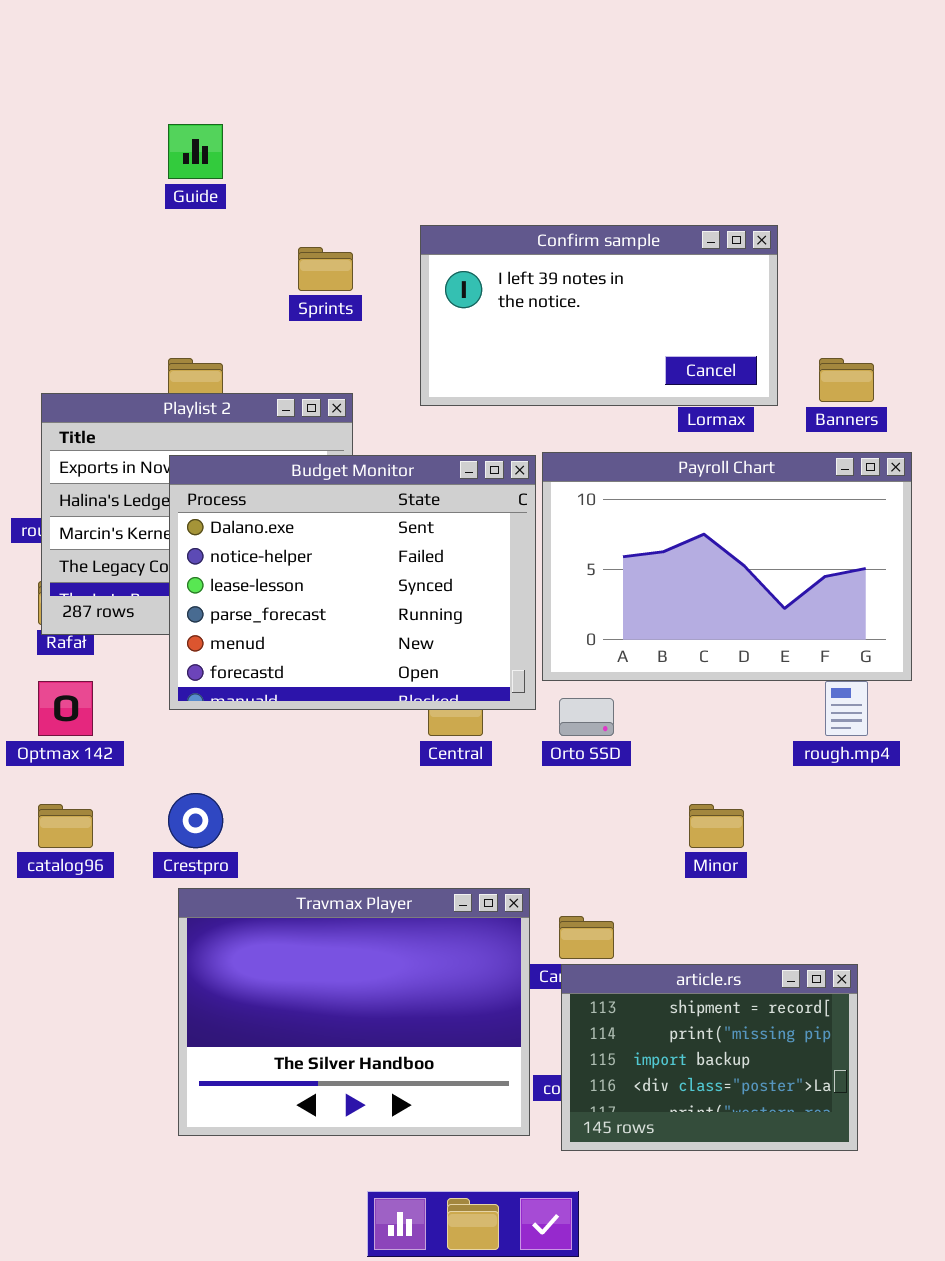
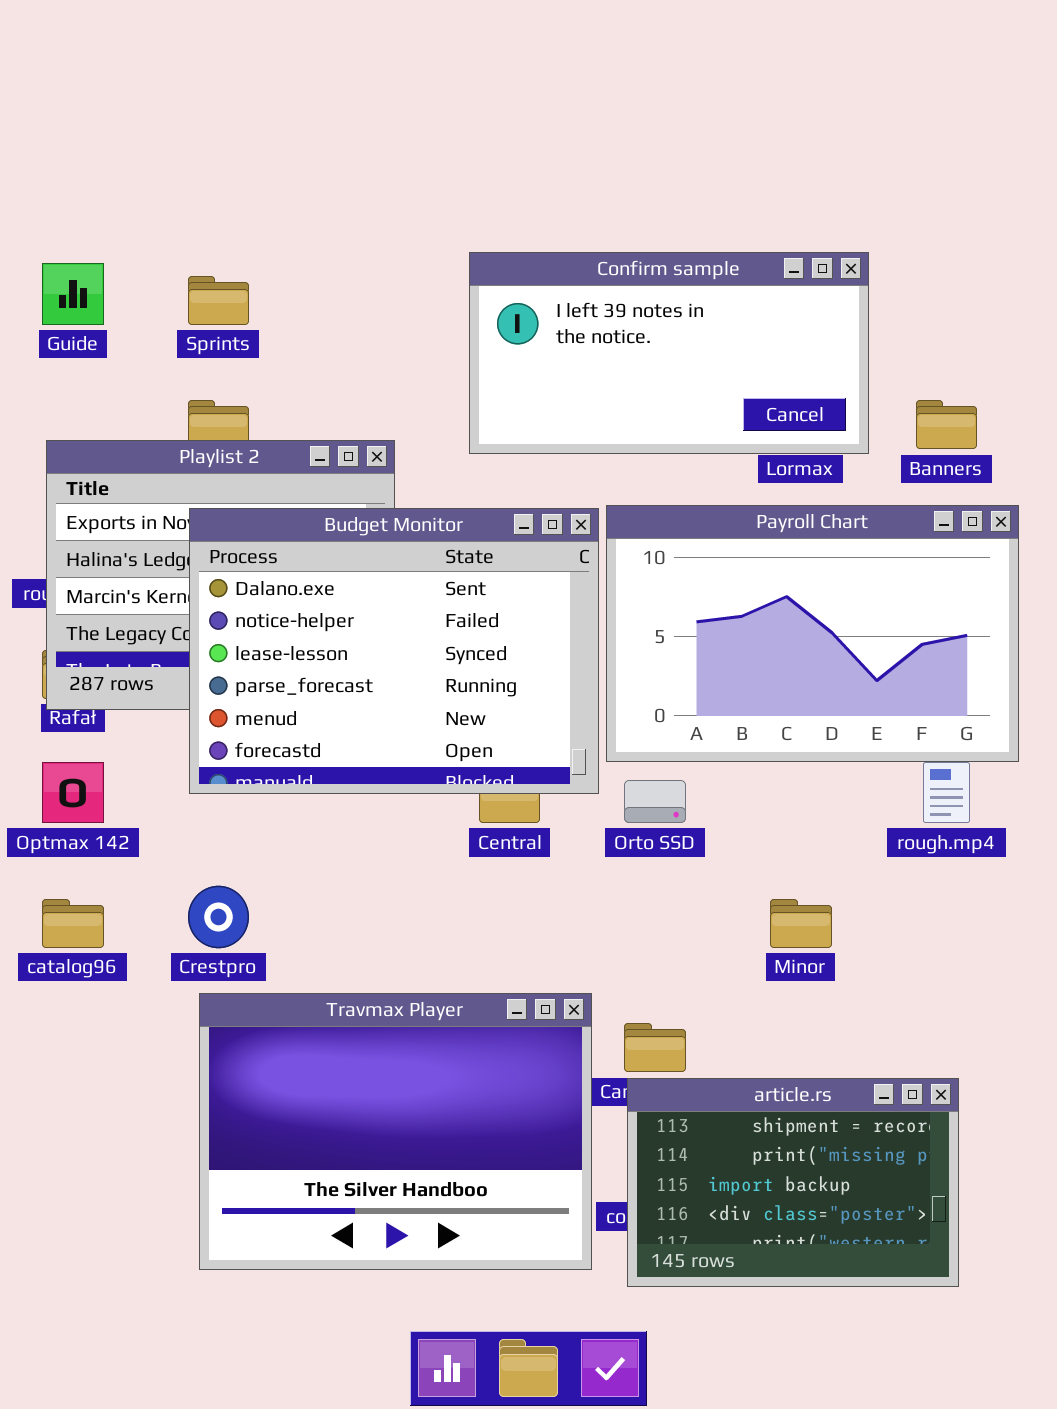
Guide: [168,124,223,179] -> [42,263,104,325], moved
Sprints: [298,247,353,291] -> [188,276,249,325], moved

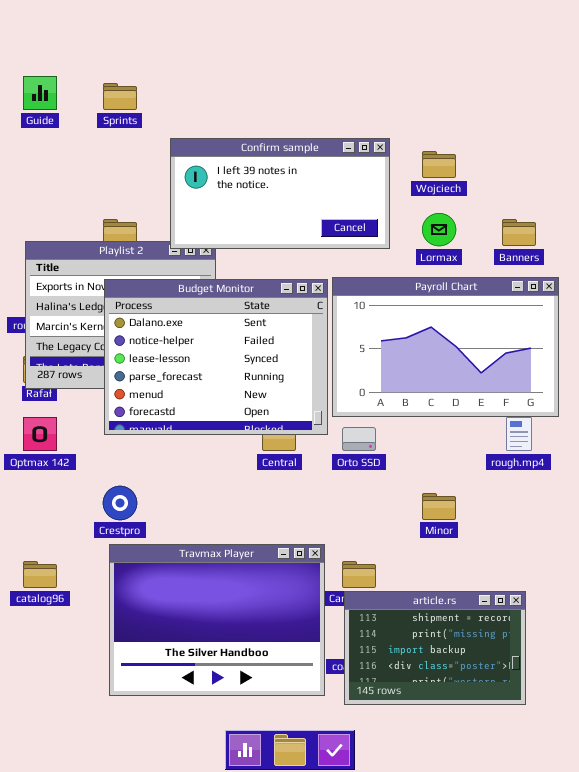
Confirm sample: [469,252,869,454] -> [170,138,390,249], moved
Guide: [42,263,104,325] -> [23,76,57,110], moved
Sprints: [188,276,249,325] -> [103,83,137,110], moved
catalog96: [42,899,104,948] -> [23,561,57,588], moved

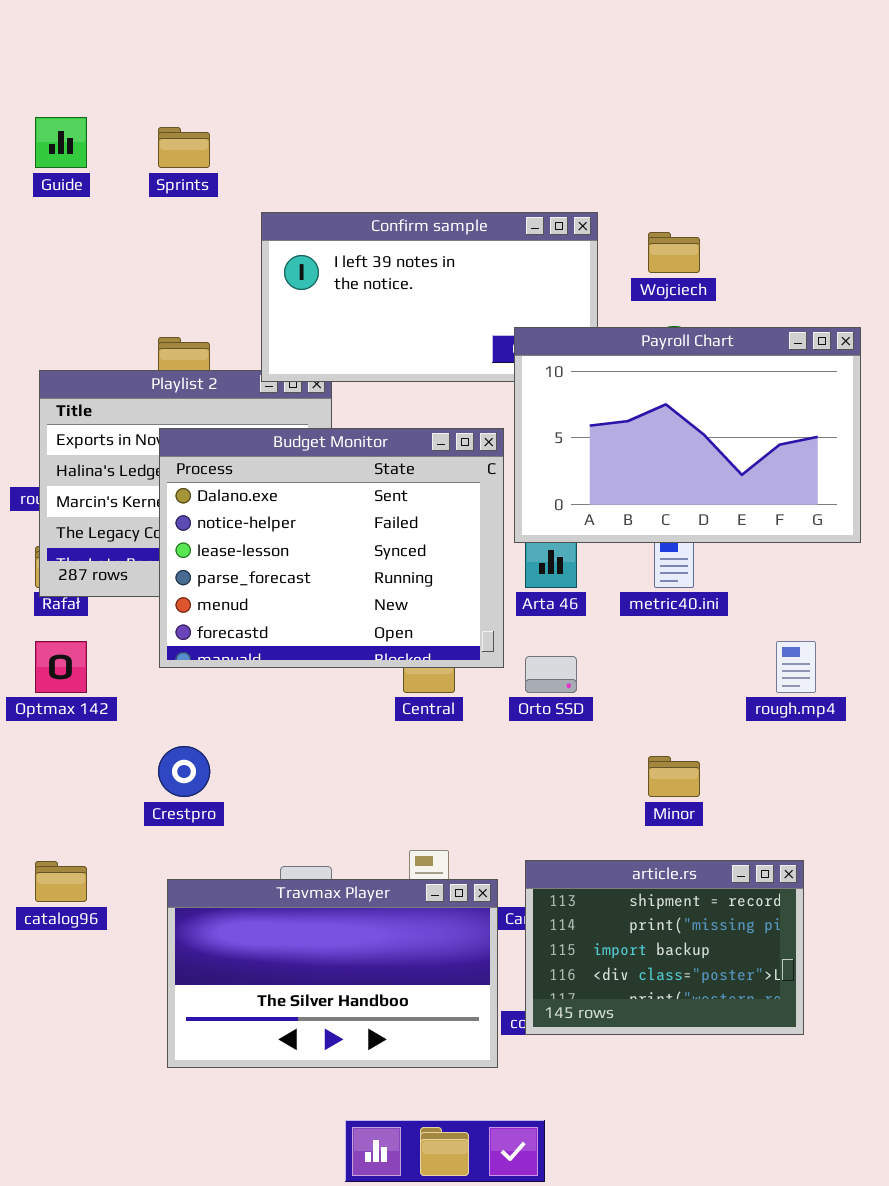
Payroll Chart: [332,277,559,417] -> [514,327,861,543], moved
Travmax Player: [109,544,325,696] -> [167,879,498,1068], resized
article.rs: [344,591,526,705] -> [525,860,804,1035], moved

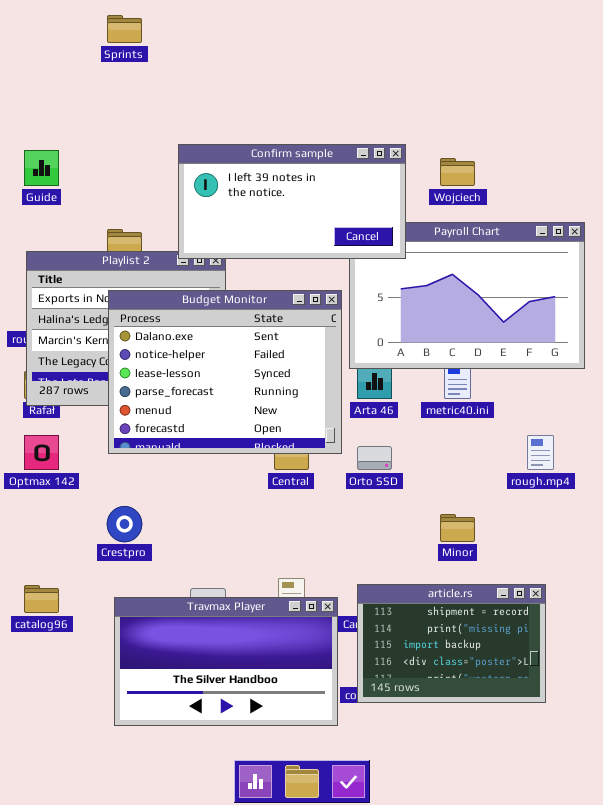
Guide: [35,117,87,168] -> [24,150,59,186], moved
Sprints: [158,127,210,168] -> [107,15,142,43], moved
Confirm sample: [261,212,598,382] -> [178,144,406,259], raised

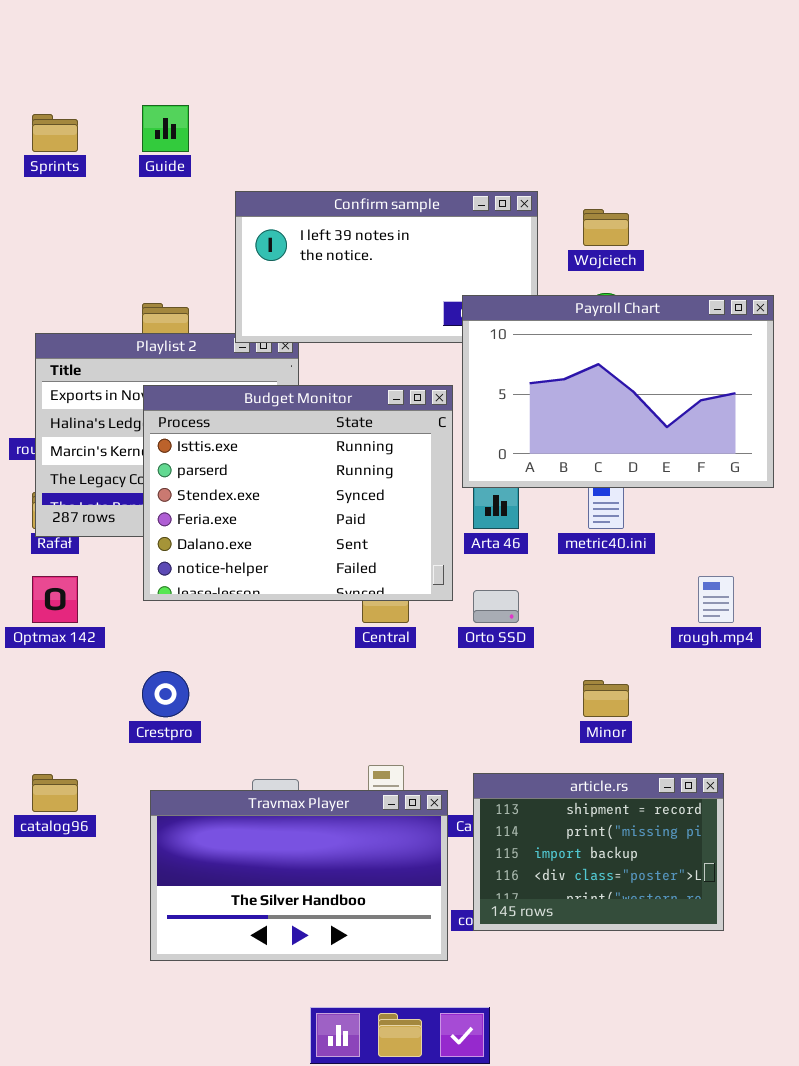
Sprints: [107,15,142,43] -> [32,114,78,152], moved
Guide: [24,150,59,186] -> [142,105,189,152], moved
Payroll Chart: [349,222,585,369] -> [462,295,774,488], raised
Budget Monitor: [108,290,342,454] -> [143,385,453,601], scrolled up 4 rows

